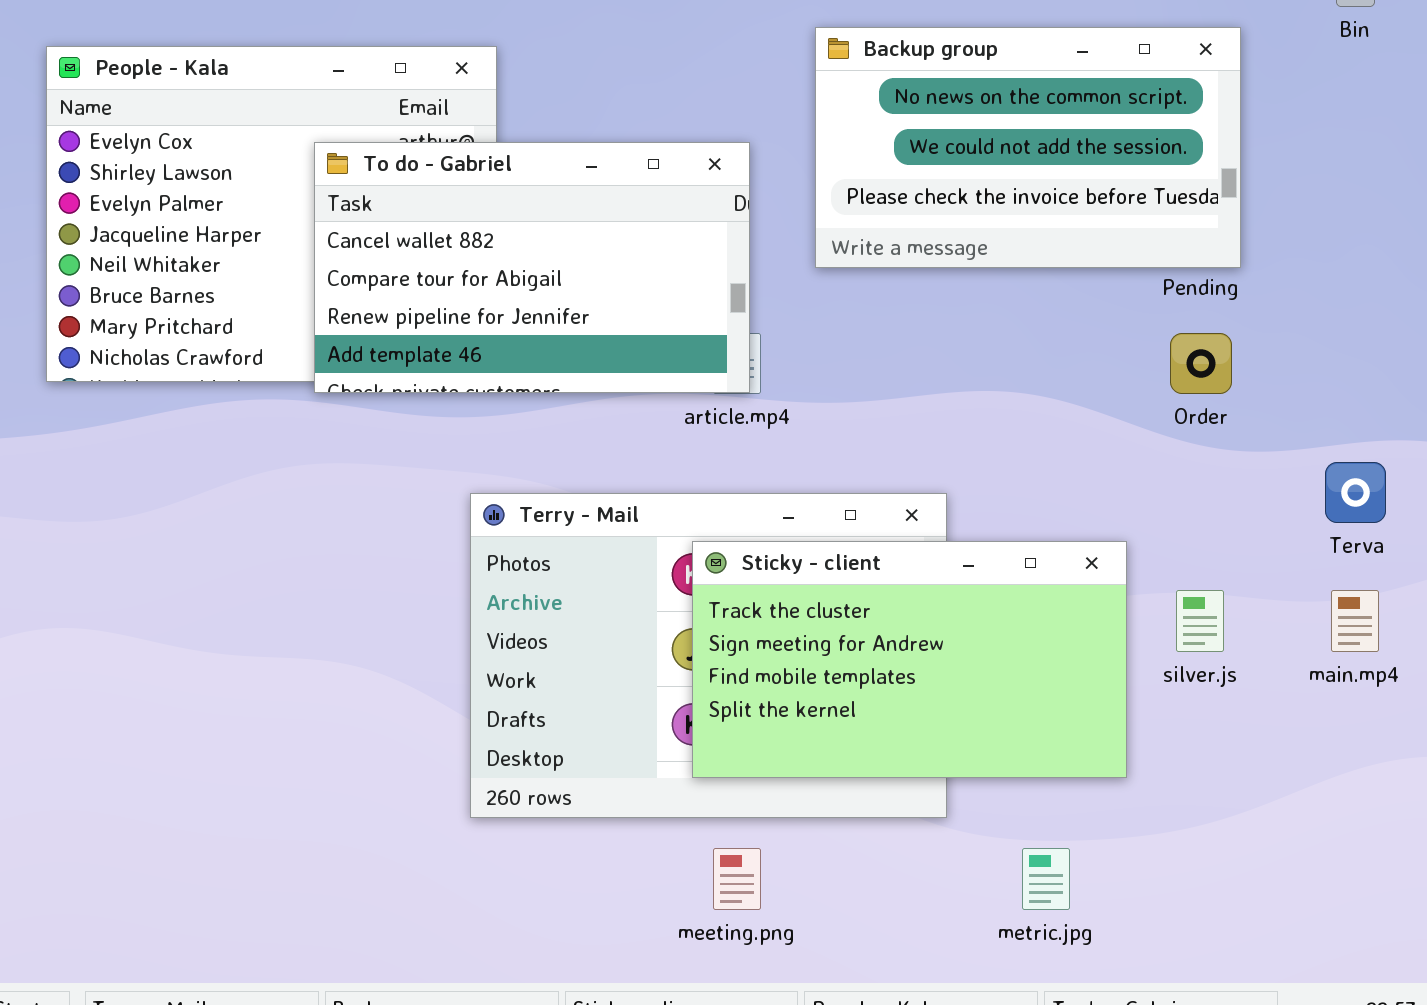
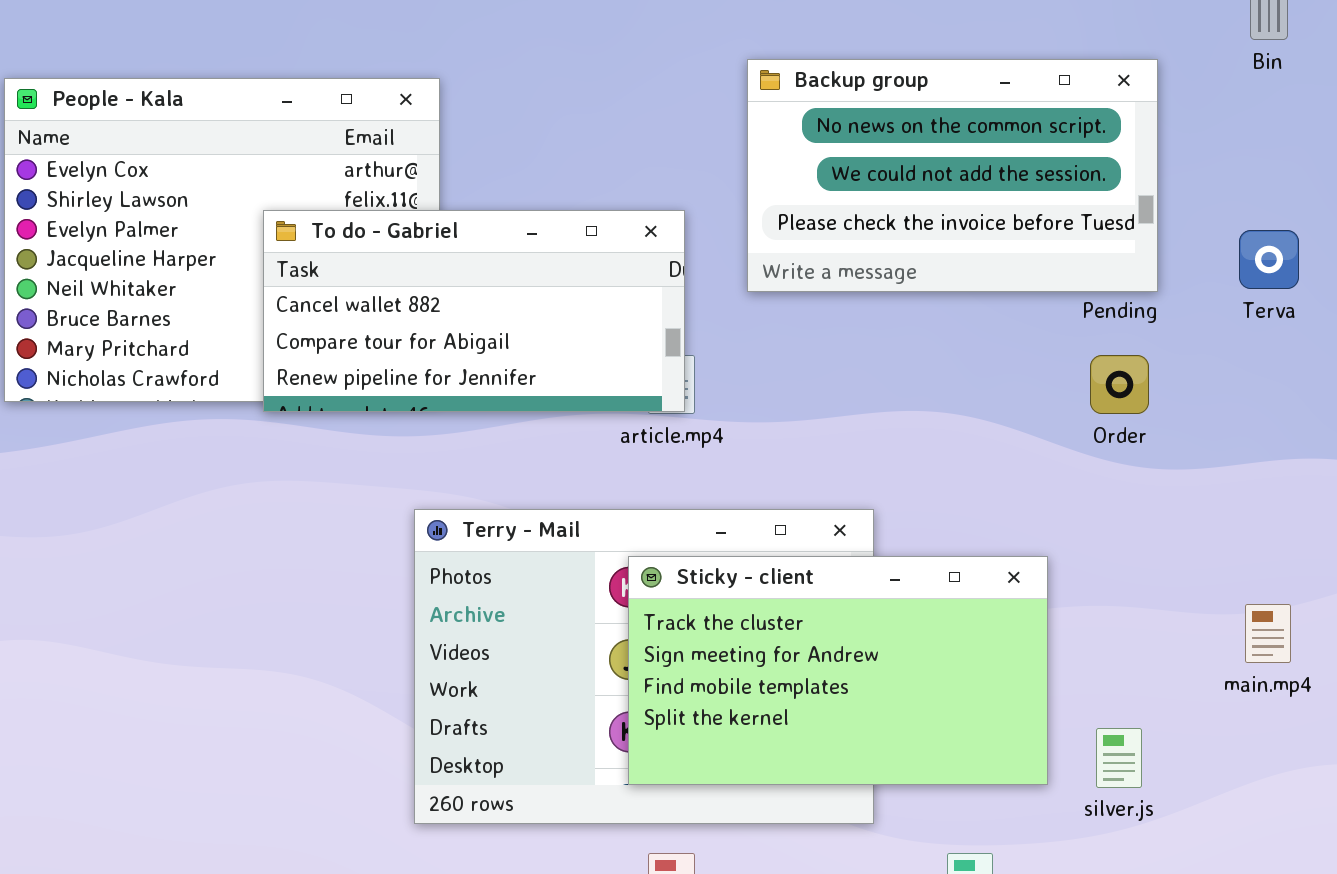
To do - Gabriel: [314,142,750,393] -> [263,210,685,412], resized
Terva: [1325,462,1386,523] -> [1239,230,1299,289], moved
silver.js: [1176,590,1224,652] -> [1096,728,1142,788], moved

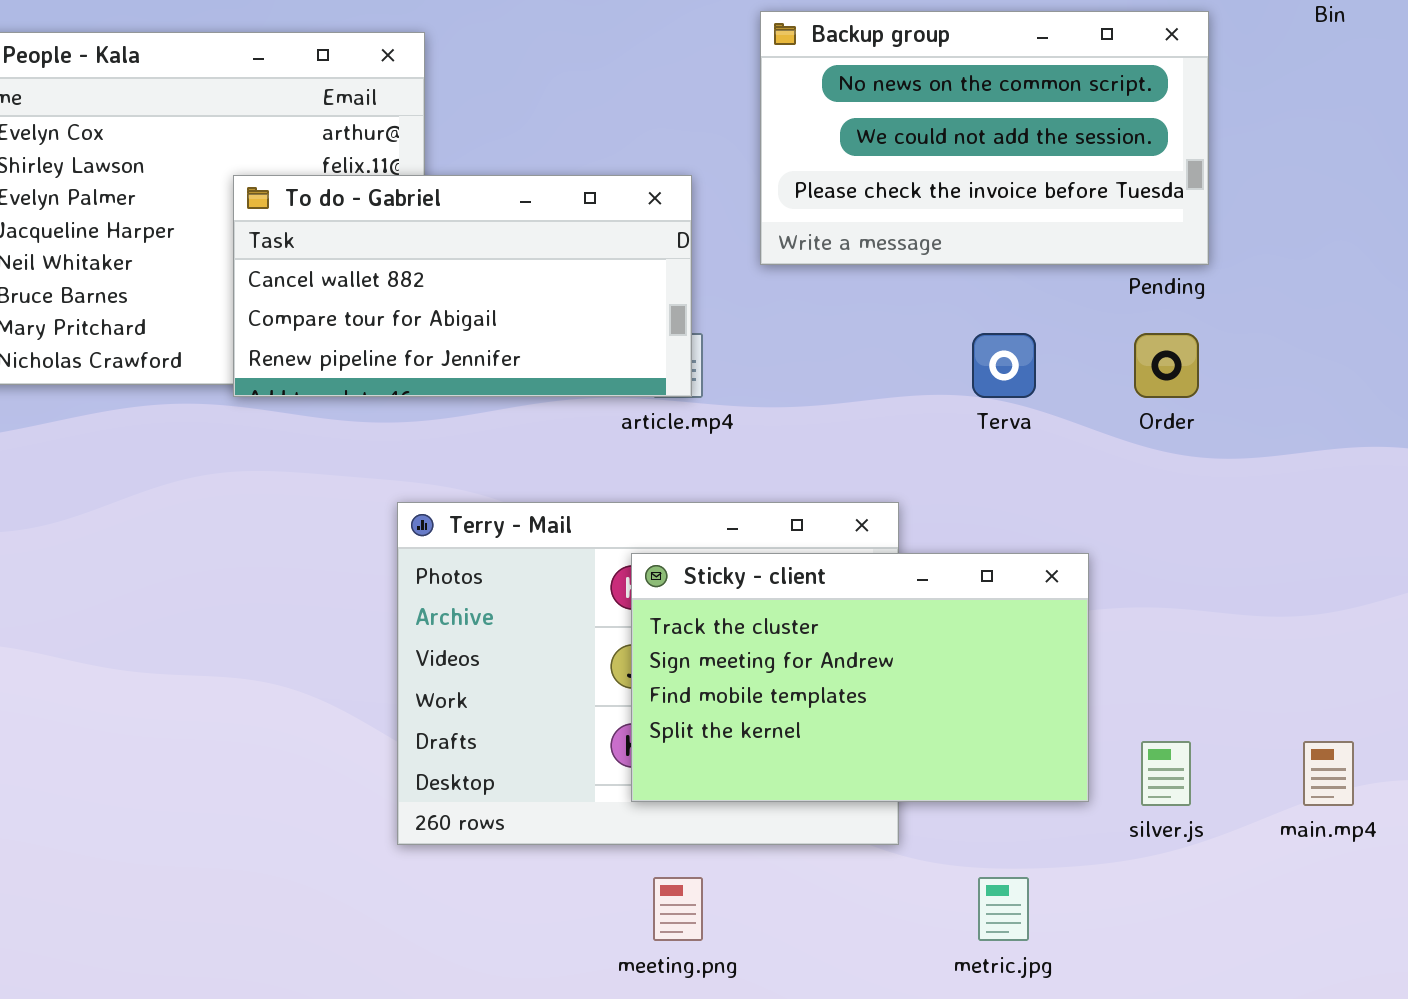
Terva: [1239,230,1299,289] -> [972,333,1036,398], moved
main.mp4: [1245,604,1291,663] -> [1303,741,1354,806], moved

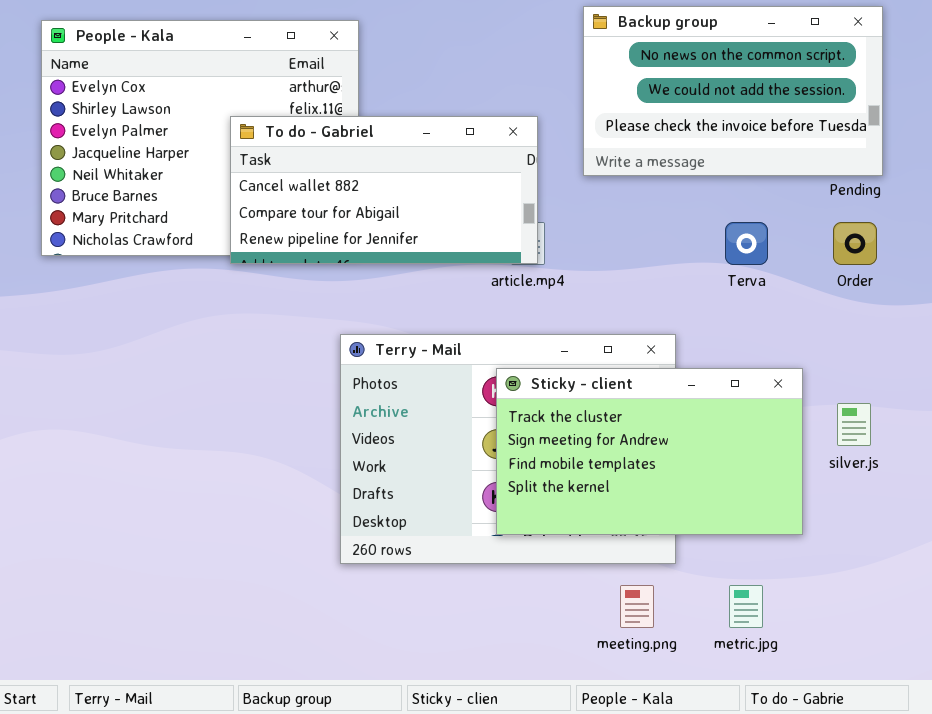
silver.js: [1141,741,1191,806] -> [837,403,871,446], moved
meeting.png: [653,877,703,941] -> [620,585,654,628], moved

